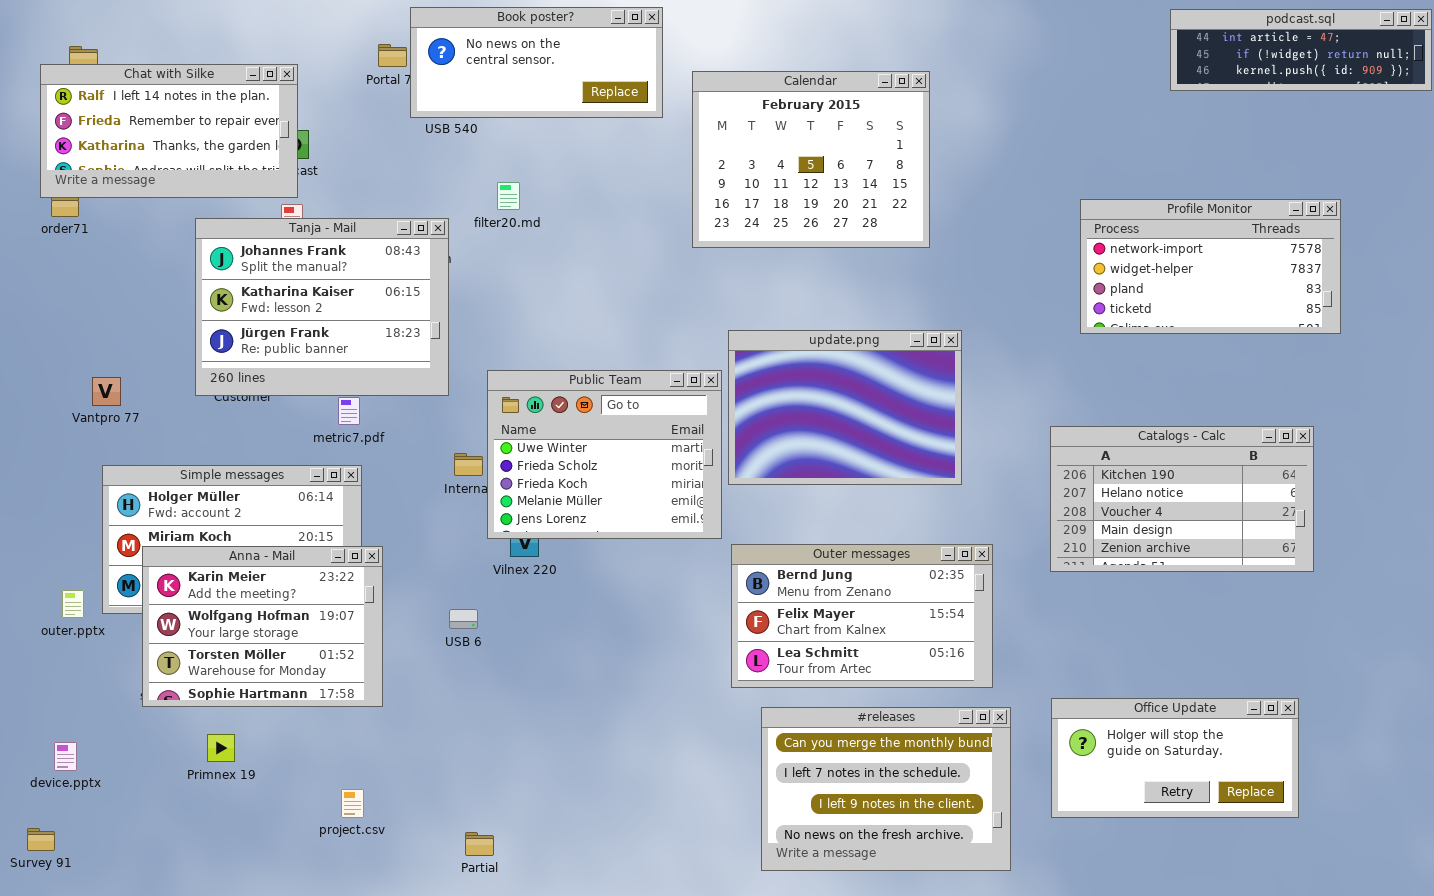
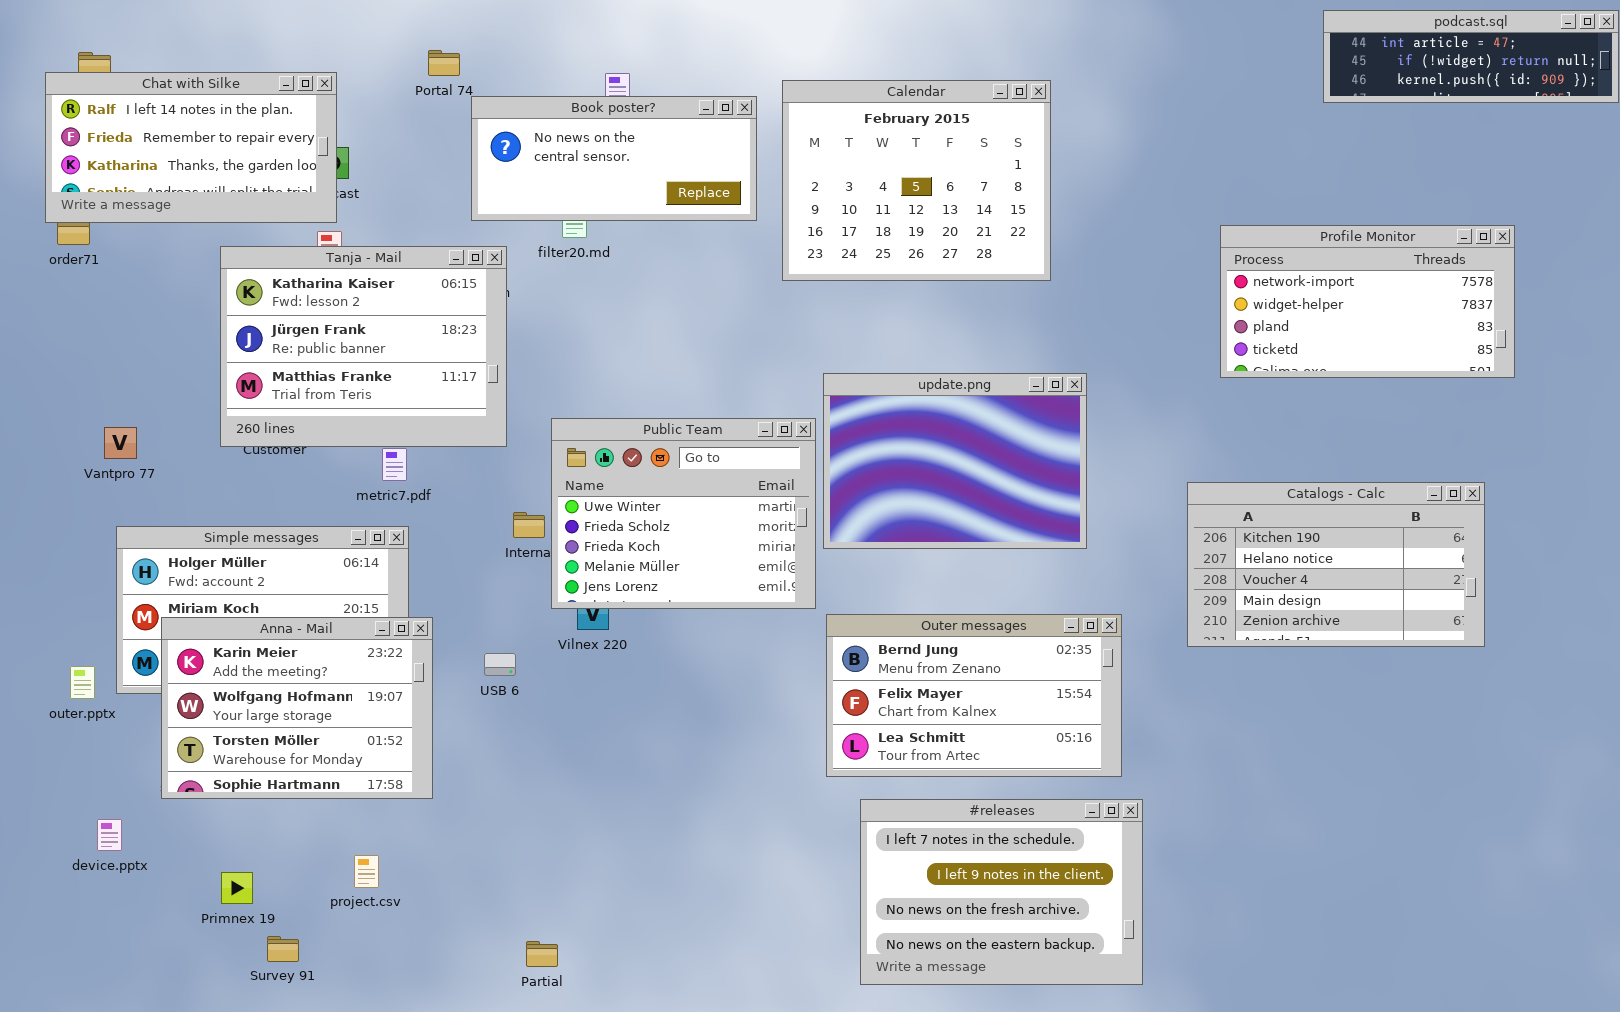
Book poster?: [410,7,663,118] -> [471,96,757,221], moved
Tanja - Mail: [195,218,449,396] -> [220,246,507,447], scrolled down 1 row
USB 6: [449,609,478,629] -> [484,653,516,676], moved
Office Update: [1051,698,1299,818] -> none, closed
#releases: [761,707,1011,871] -> [860,799,1143,985], scrolled down 1 row
Primnex 19: [207,734,235,762] -> [221,872,253,904], moved
device.pptx: [54,742,77,771] -> [97,819,122,851], moved
project.csv: [341,789,364,818] -> [354,855,379,888], moved
Survey 91: [27,828,55,851] -> [267,936,299,962], moved

